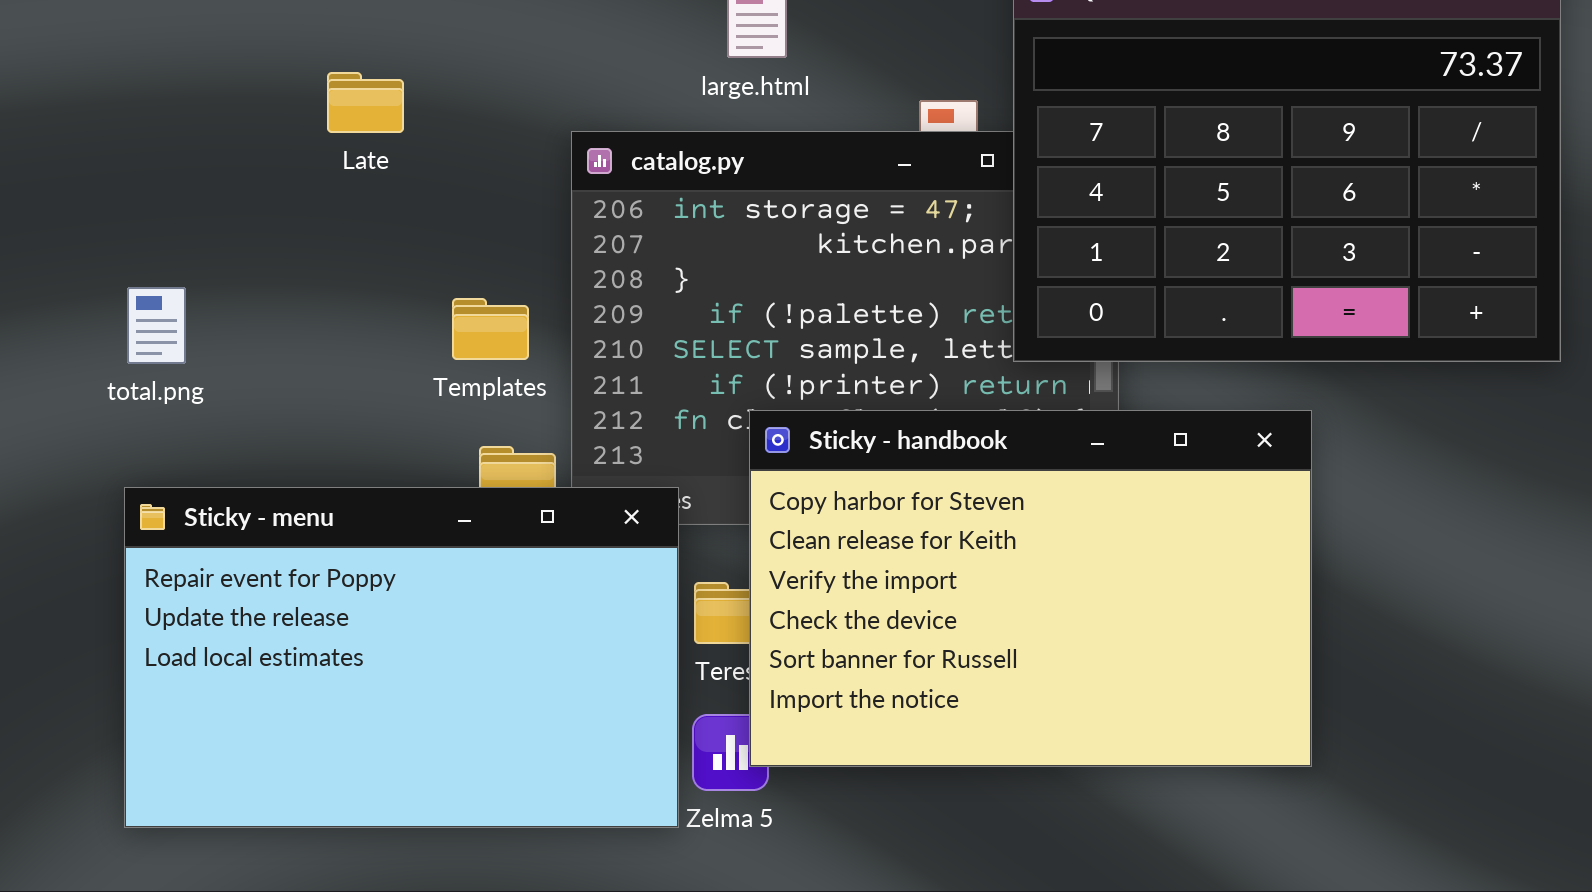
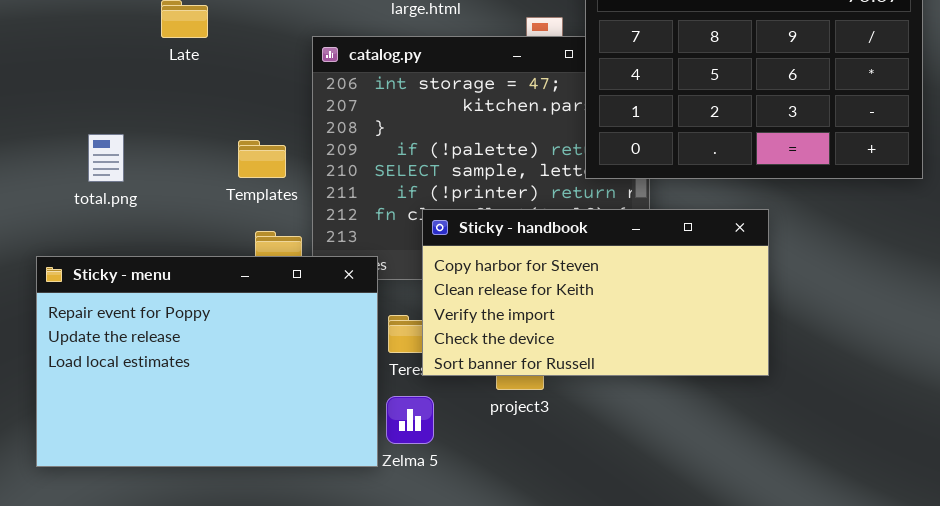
total.png: [127,287,186,364] -> [88,134,124,182], moved
Sticky - handbook: [749,410,1312,767] -> [422,209,769,376], resized

